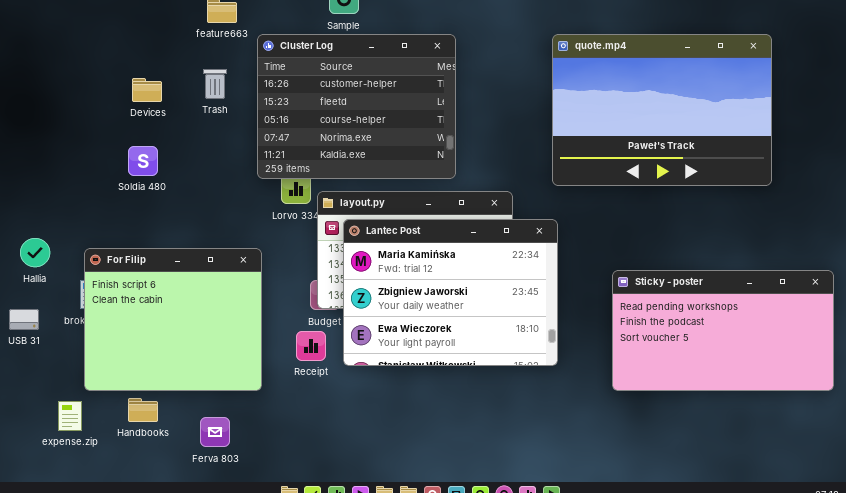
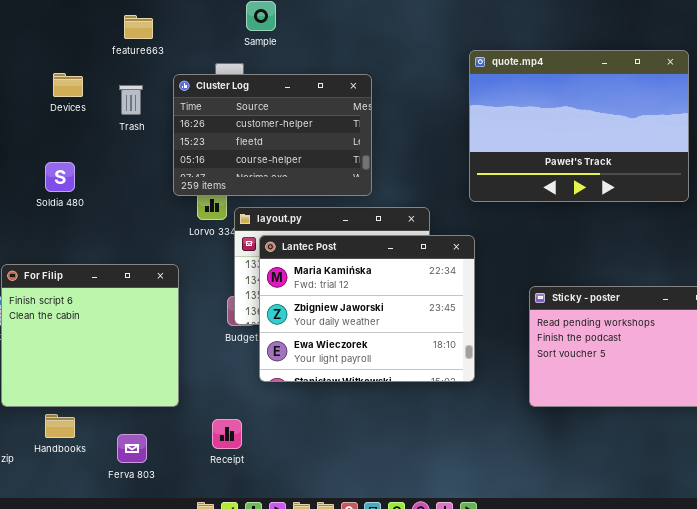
Cluster Log: [257,34,456,179] -> [173,74,372,196], resized
Devices: [132,78,162,102] -> [53,73,83,97], moved
Receipt: [296,331,326,361] -> [212,419,242,449], moved

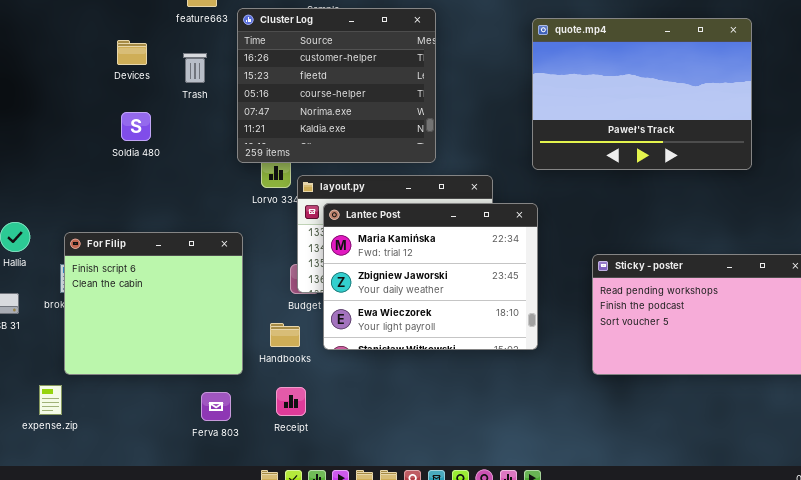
Cluster Log: [173,74,372,196] -> [237,8,436,163], resized
Soldia 480: [45,162,75,192] -> [121,112,151,141], moved
Handbooks: [45,414,75,438] -> [270,323,300,347], moved
Ferva 803: [117,434,147,463] -> [201,392,231,421], moved

